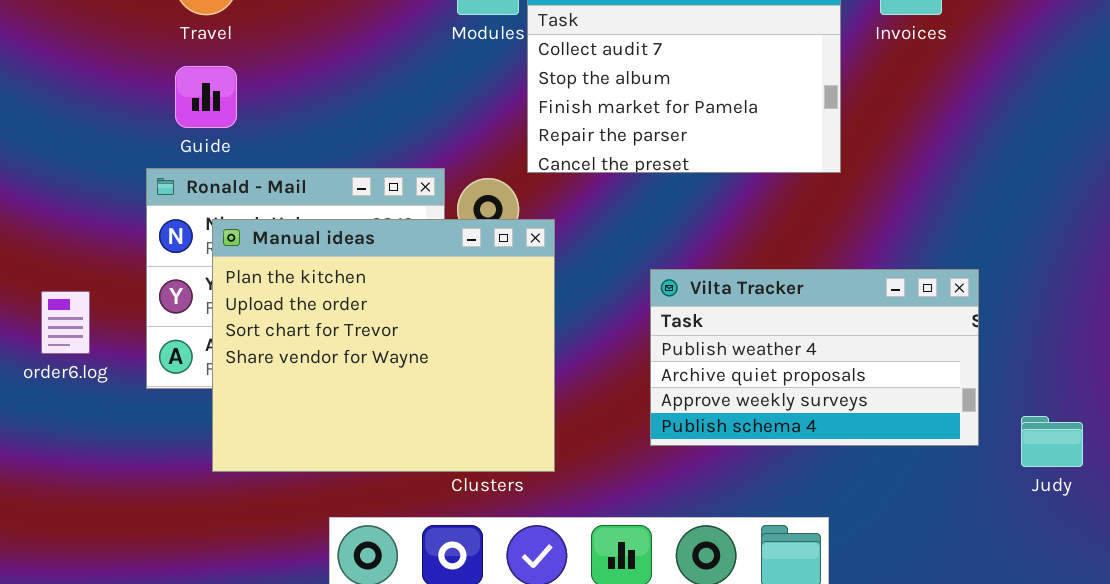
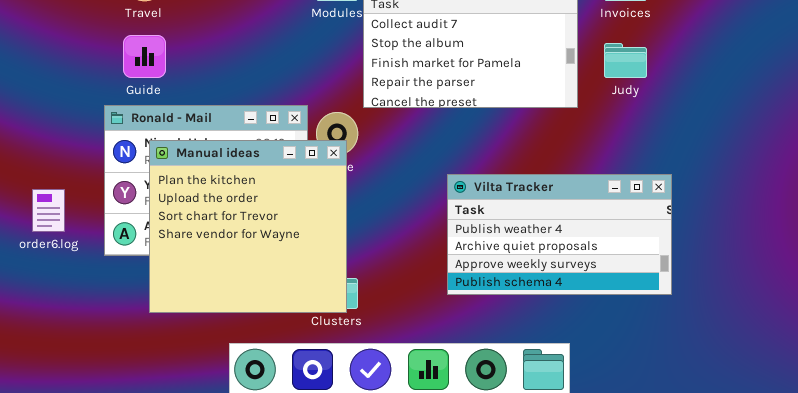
Manual ideas: [212,219,555,472] -> [149,140,347,313], resized
Judy: [1021,416,1083,467] -> [604,43,647,78], moved

